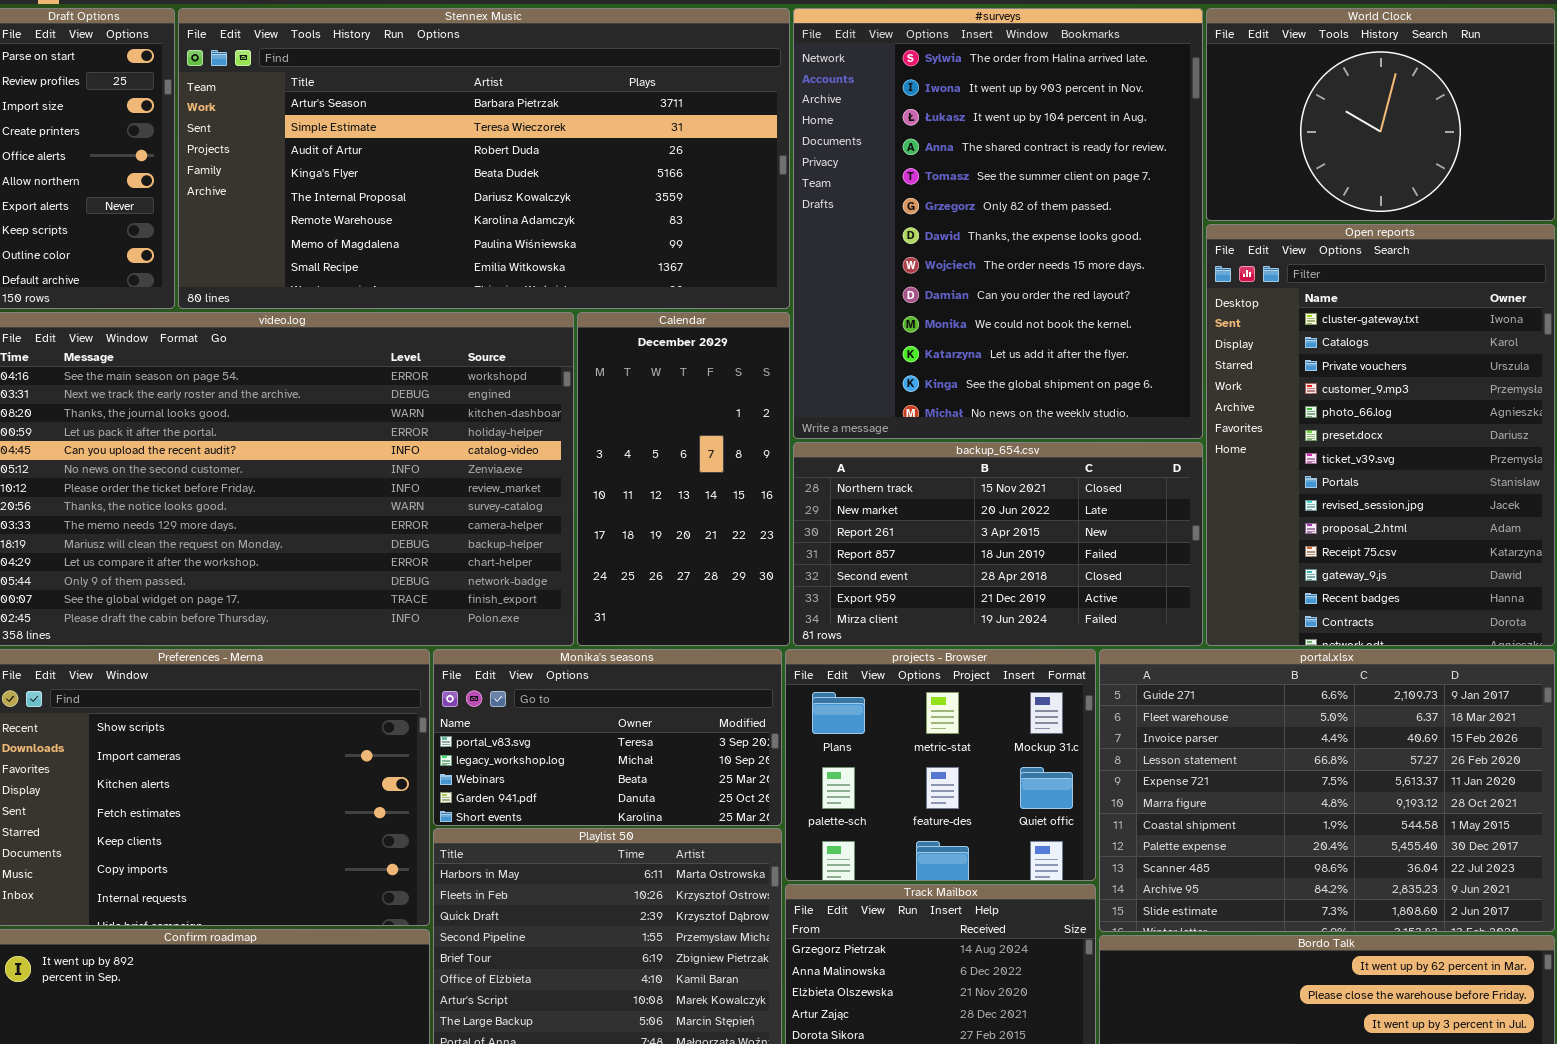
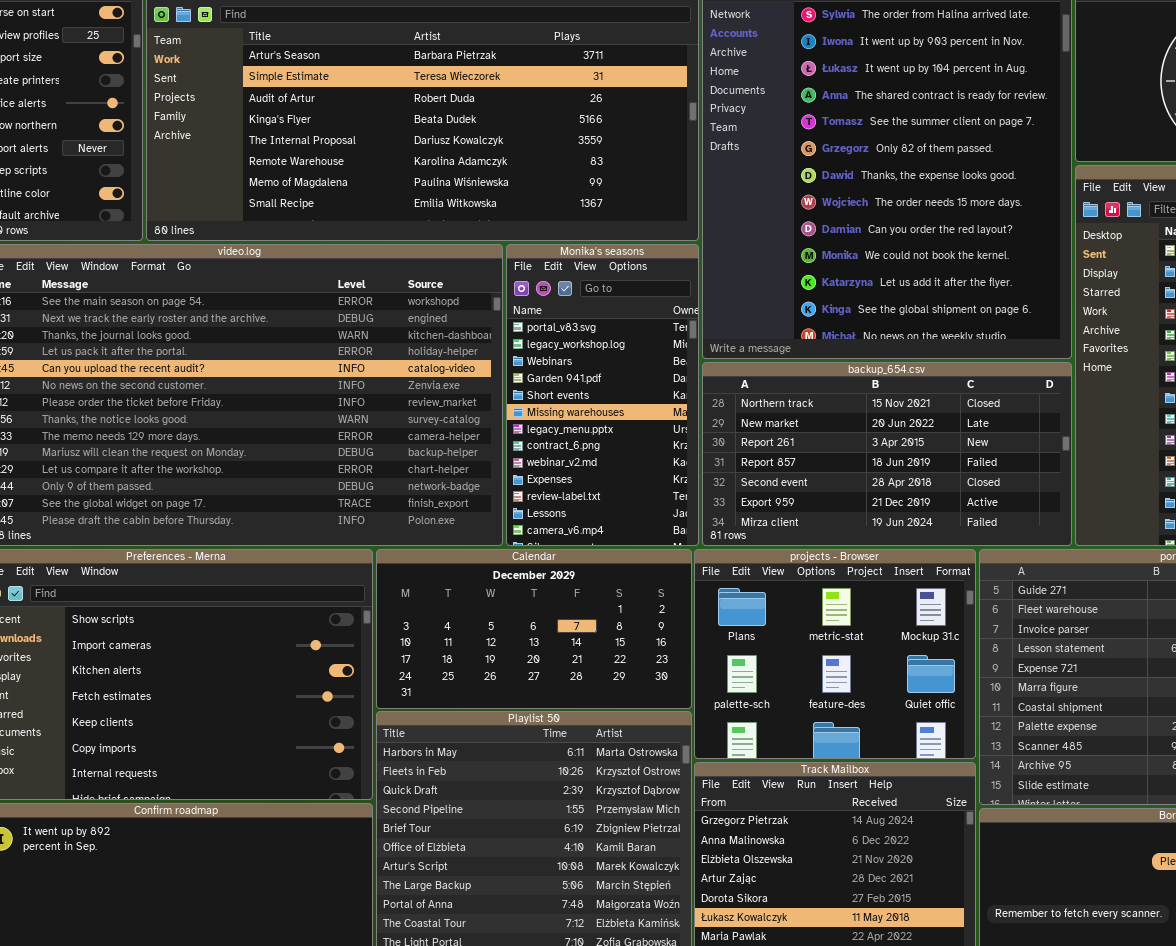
Calendar: [577,312,790,646] -> [376,549,692,709], moved, resized
Monika's seasons: [433,649,782,826] -> [506,244,699,546], moved, resized

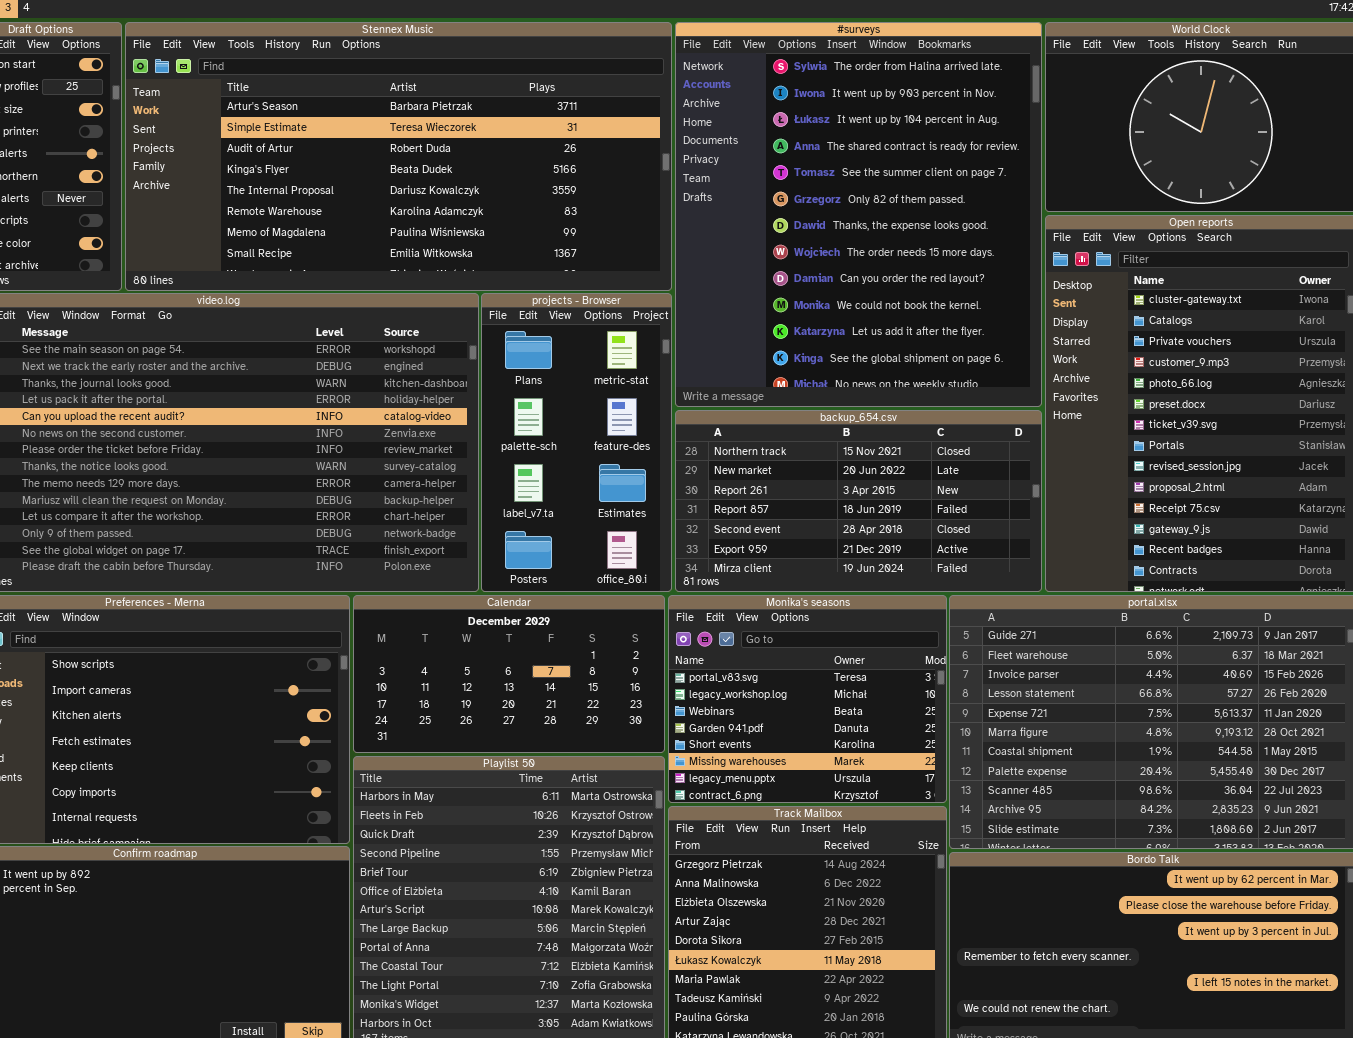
Monika's seasons: [506,244,699,546] -> [668,595,947,803], moved, resized
projects - Browser: [694,549,976,759] -> [481,293,672,592], moved, resized

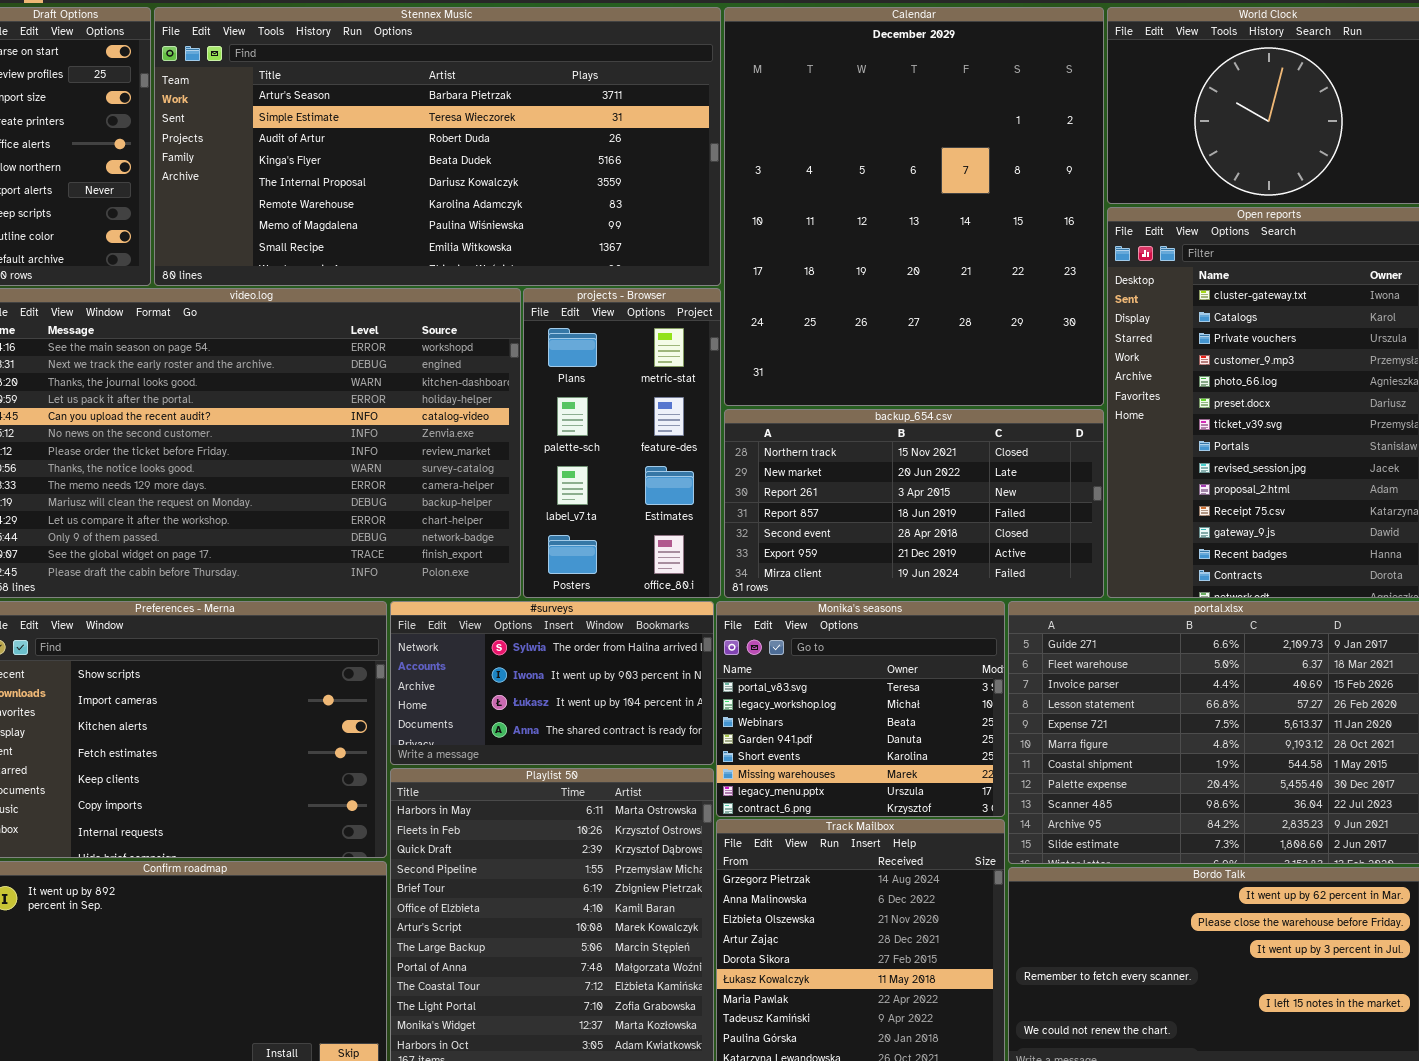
#surveys: [675,22,1042,407] -> [390,601,714,765], moved, resized
Calendar: [353,595,665,753] -> [724,7,1104,406], moved, resized

